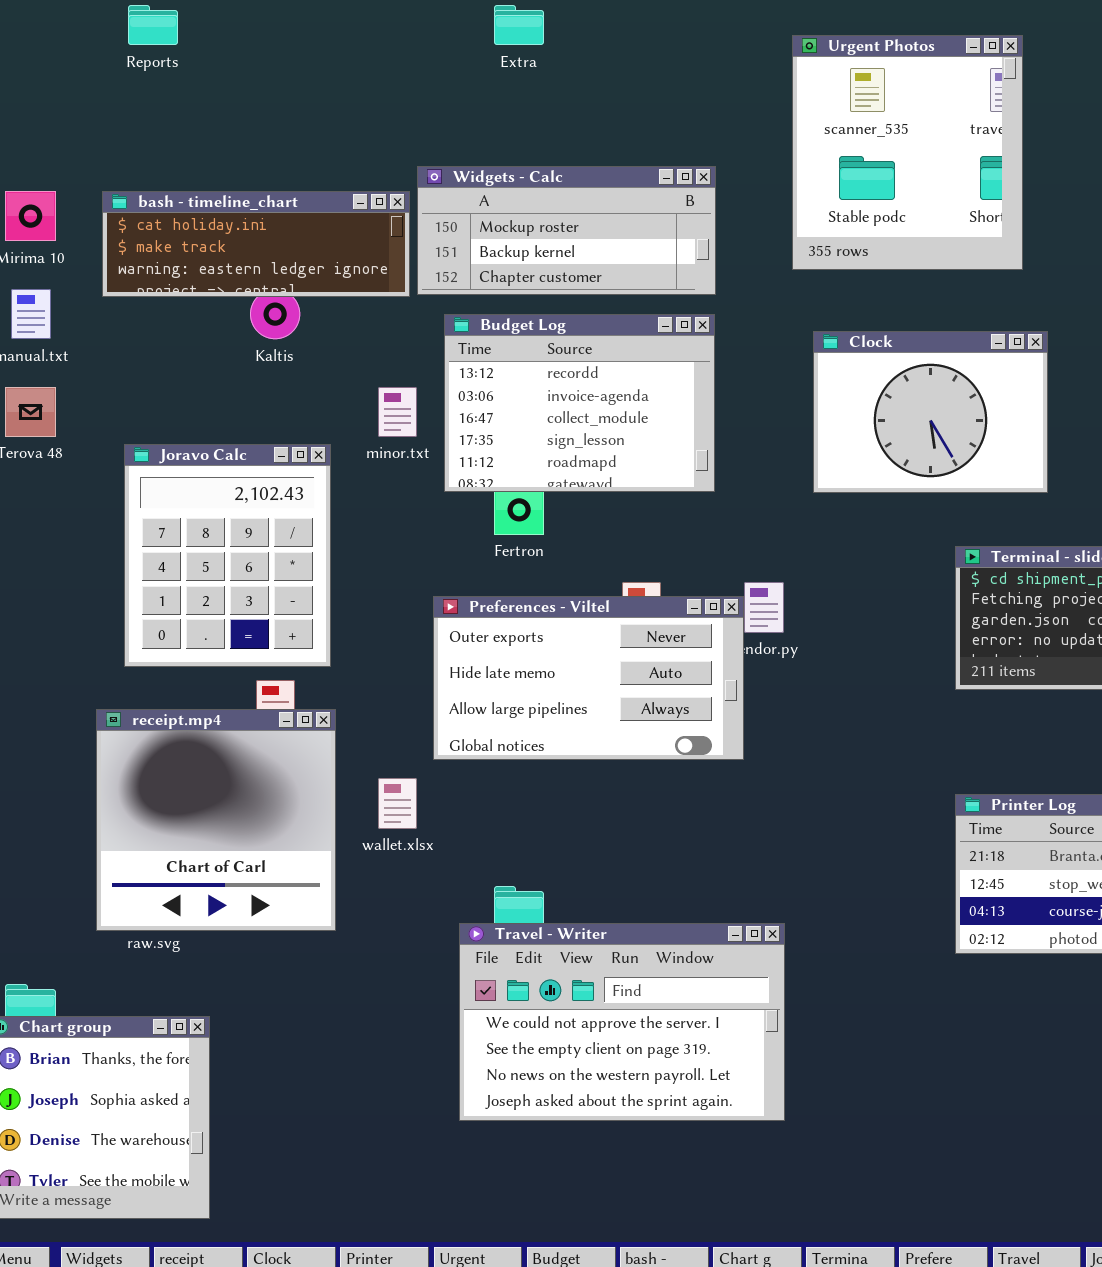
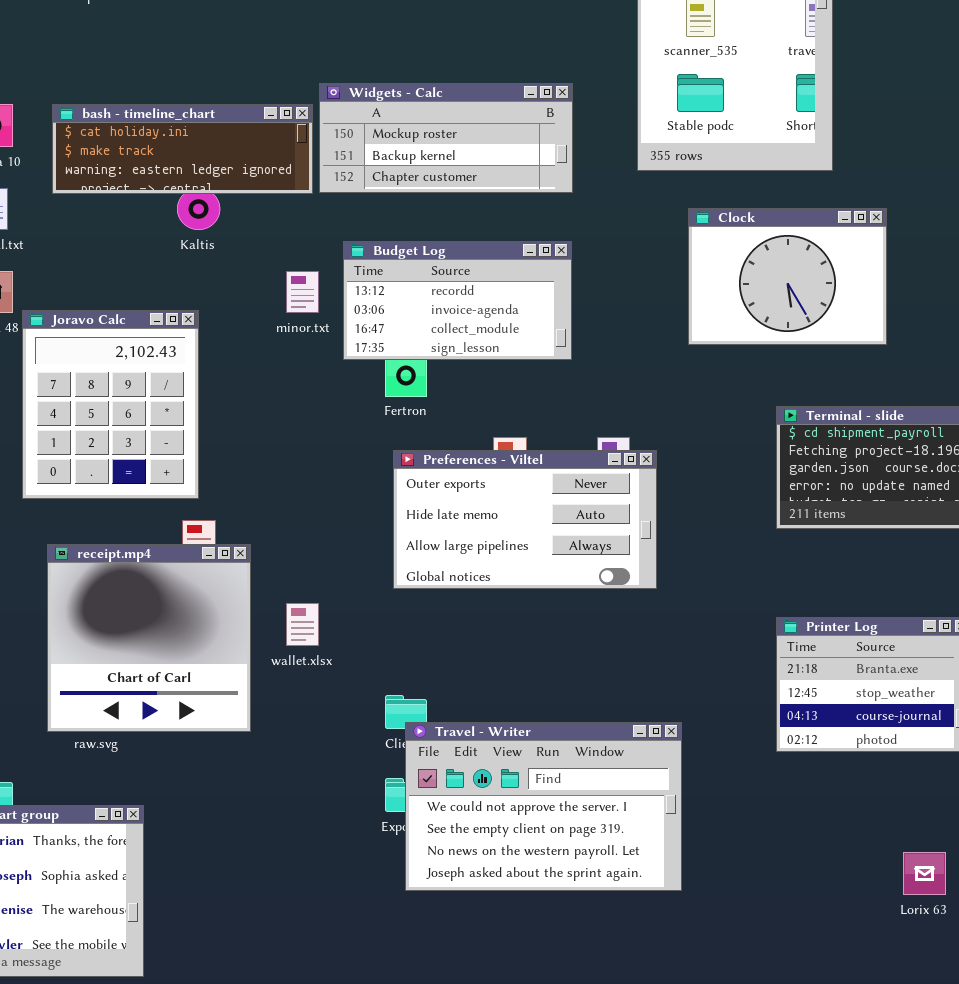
Budget Log: [444,314,715,492] -> [343,241,572,360], resized
Clock: [813,331,1048,493] -> [688,208,887,345], moved
Joravo Calc: [124,444,331,667] -> [22,310,199,499], moved
Preferences - Viltel: [433,596,744,760] -> [393,450,657,589], moved
Travel - Writer: [459,923,785,1121] -> [405,722,682,891], moved

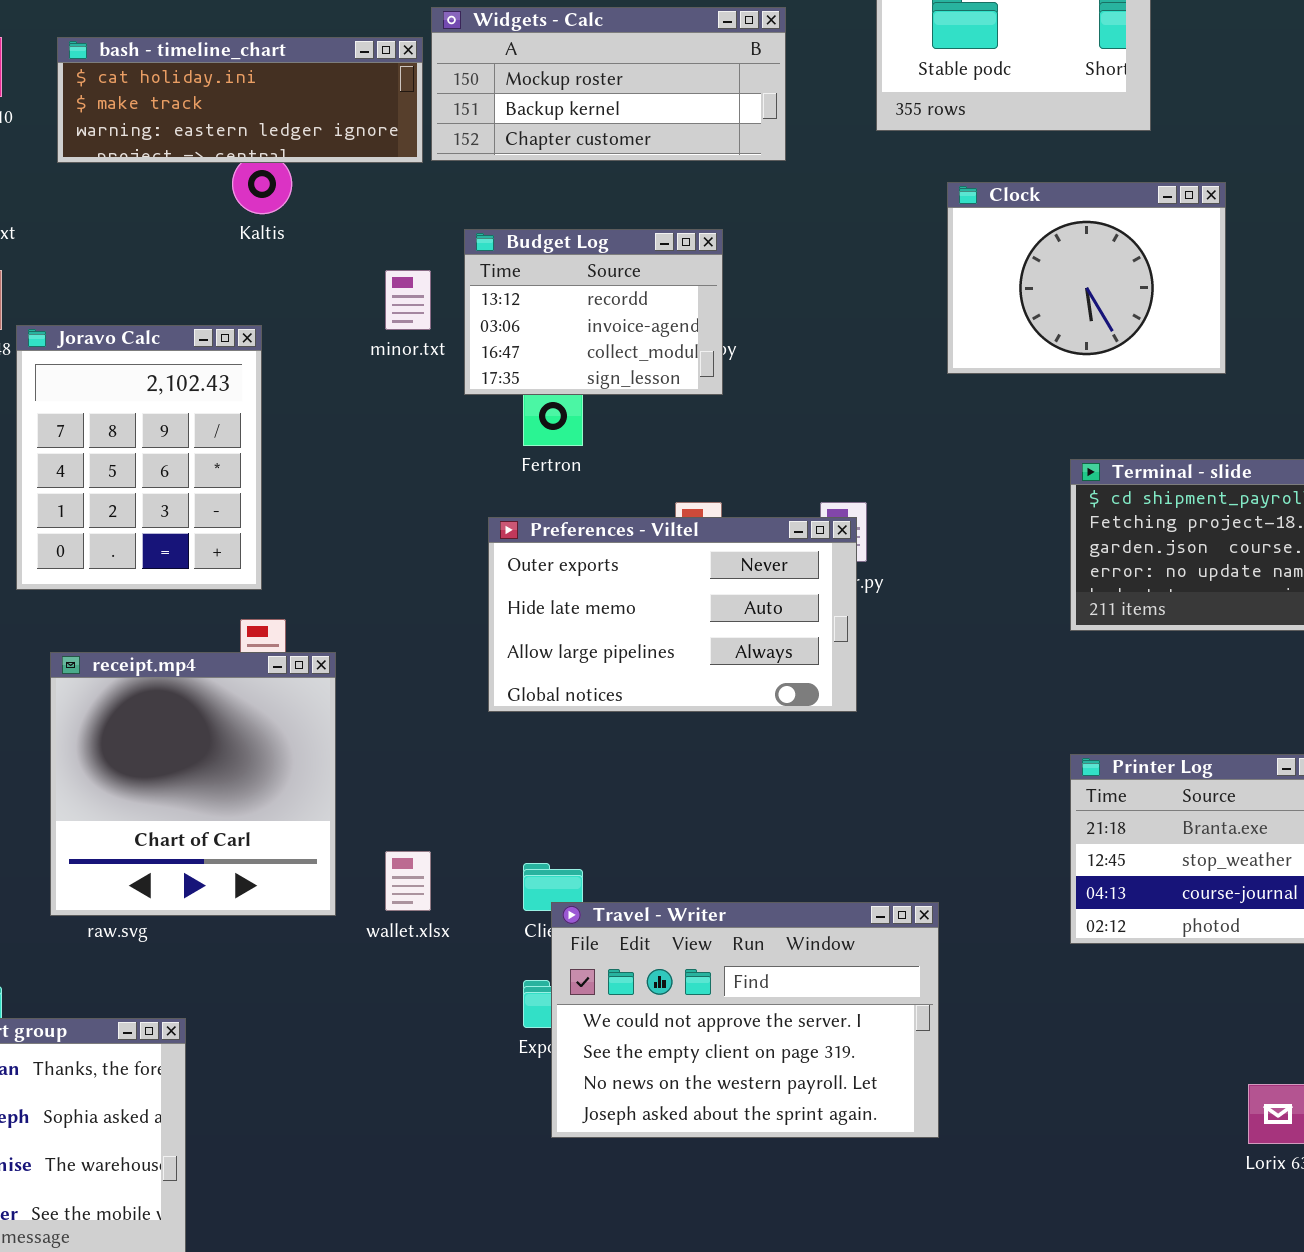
Budget Log: [343,241,572,360] -> [464,229,723,395], resized
Preferences - Viltel: [393,450,657,589] -> [488,517,857,712], moved
wallet.xlsx: [286,603,319,646] -> [385,851,431,911], moved

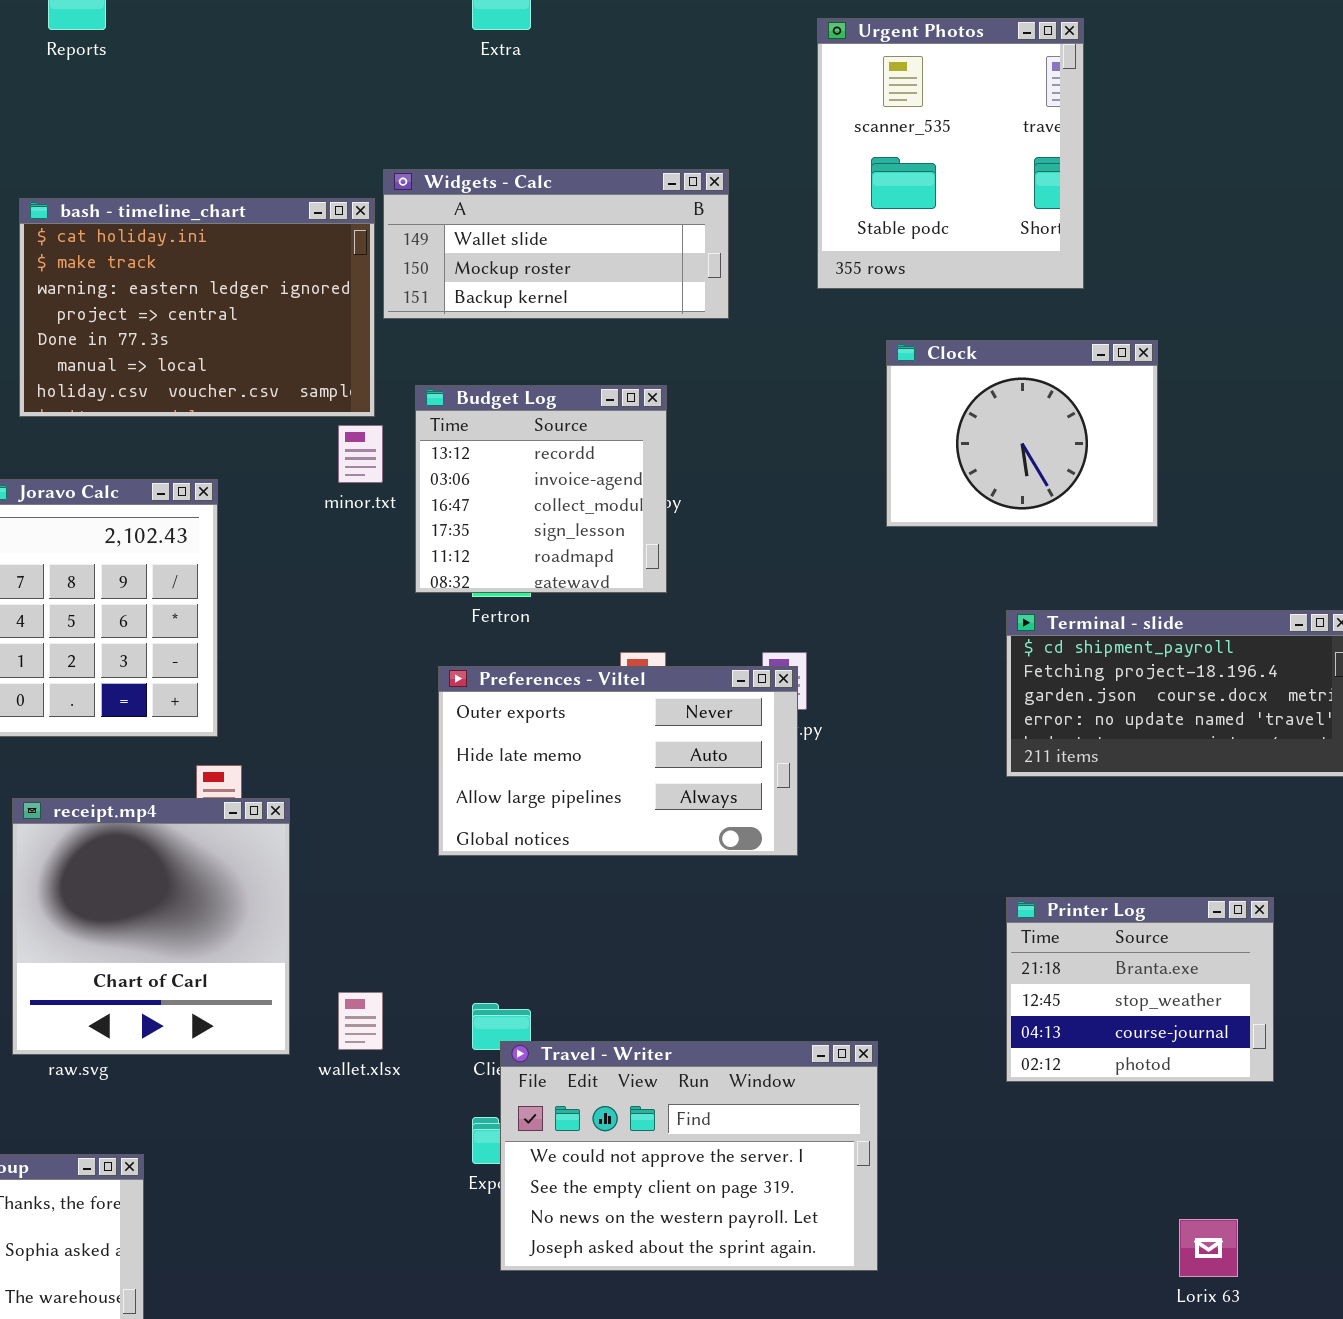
Widgets - Calc: [431,7,786,161] -> [383,169,729,319], scrolled up 1 row
bash - timeline_chart: [57,37,423,163] -> [19,198,375,417], resized
Budget Log: [464,229,723,395] -> [415,385,667,593], resized

